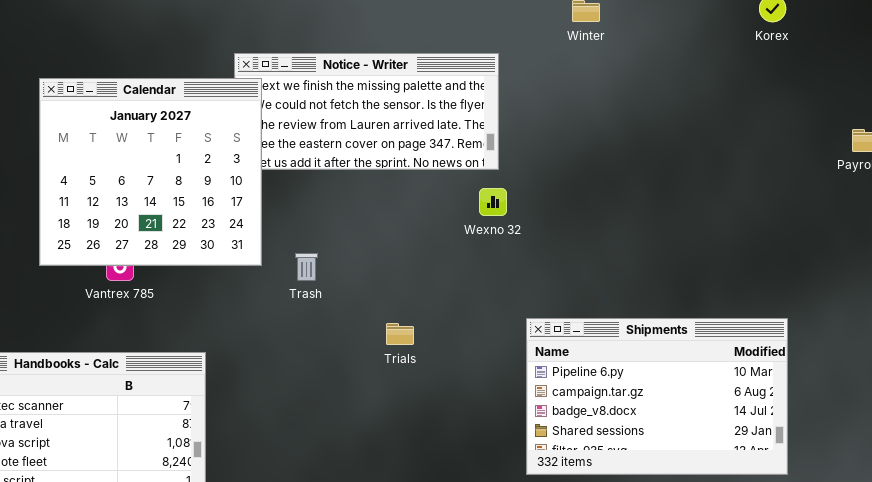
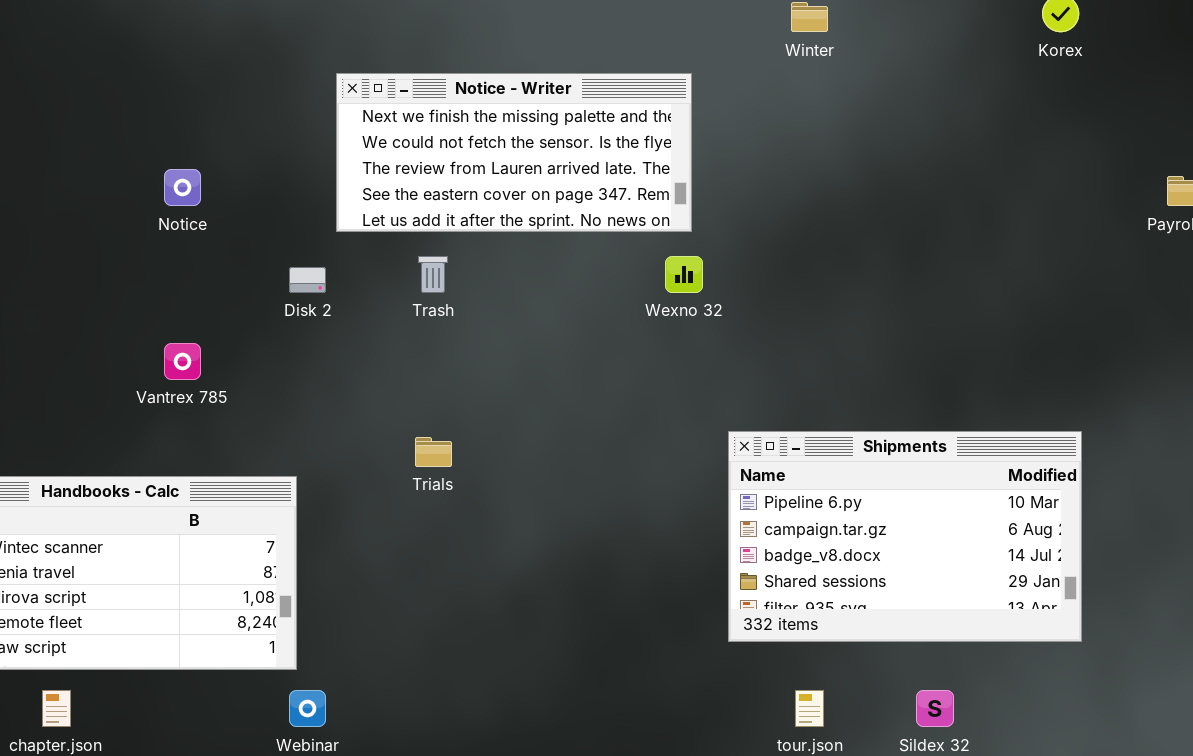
Calendar: [39,78,262,266] -> none, closed
Trash: [295,253,318,281] -> [418,256,448,293], moved
Trials: [386,323,414,345] -> [415,437,452,467], moved

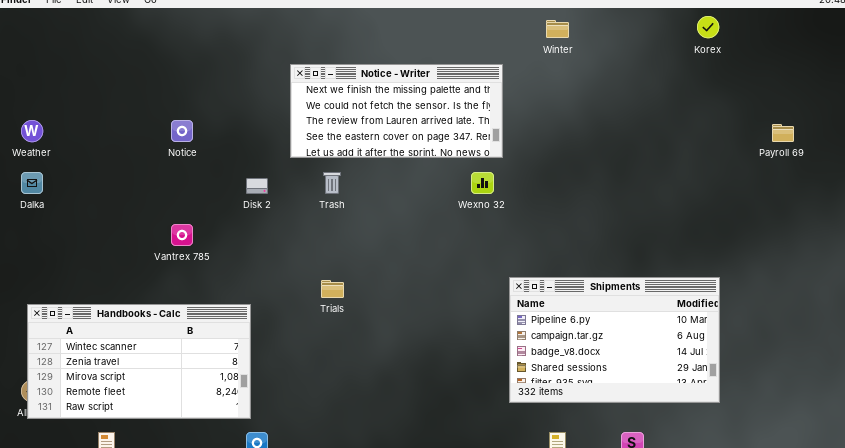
Notice - Writer: [336,73,692,232] -> [290,64,503,158], moved

